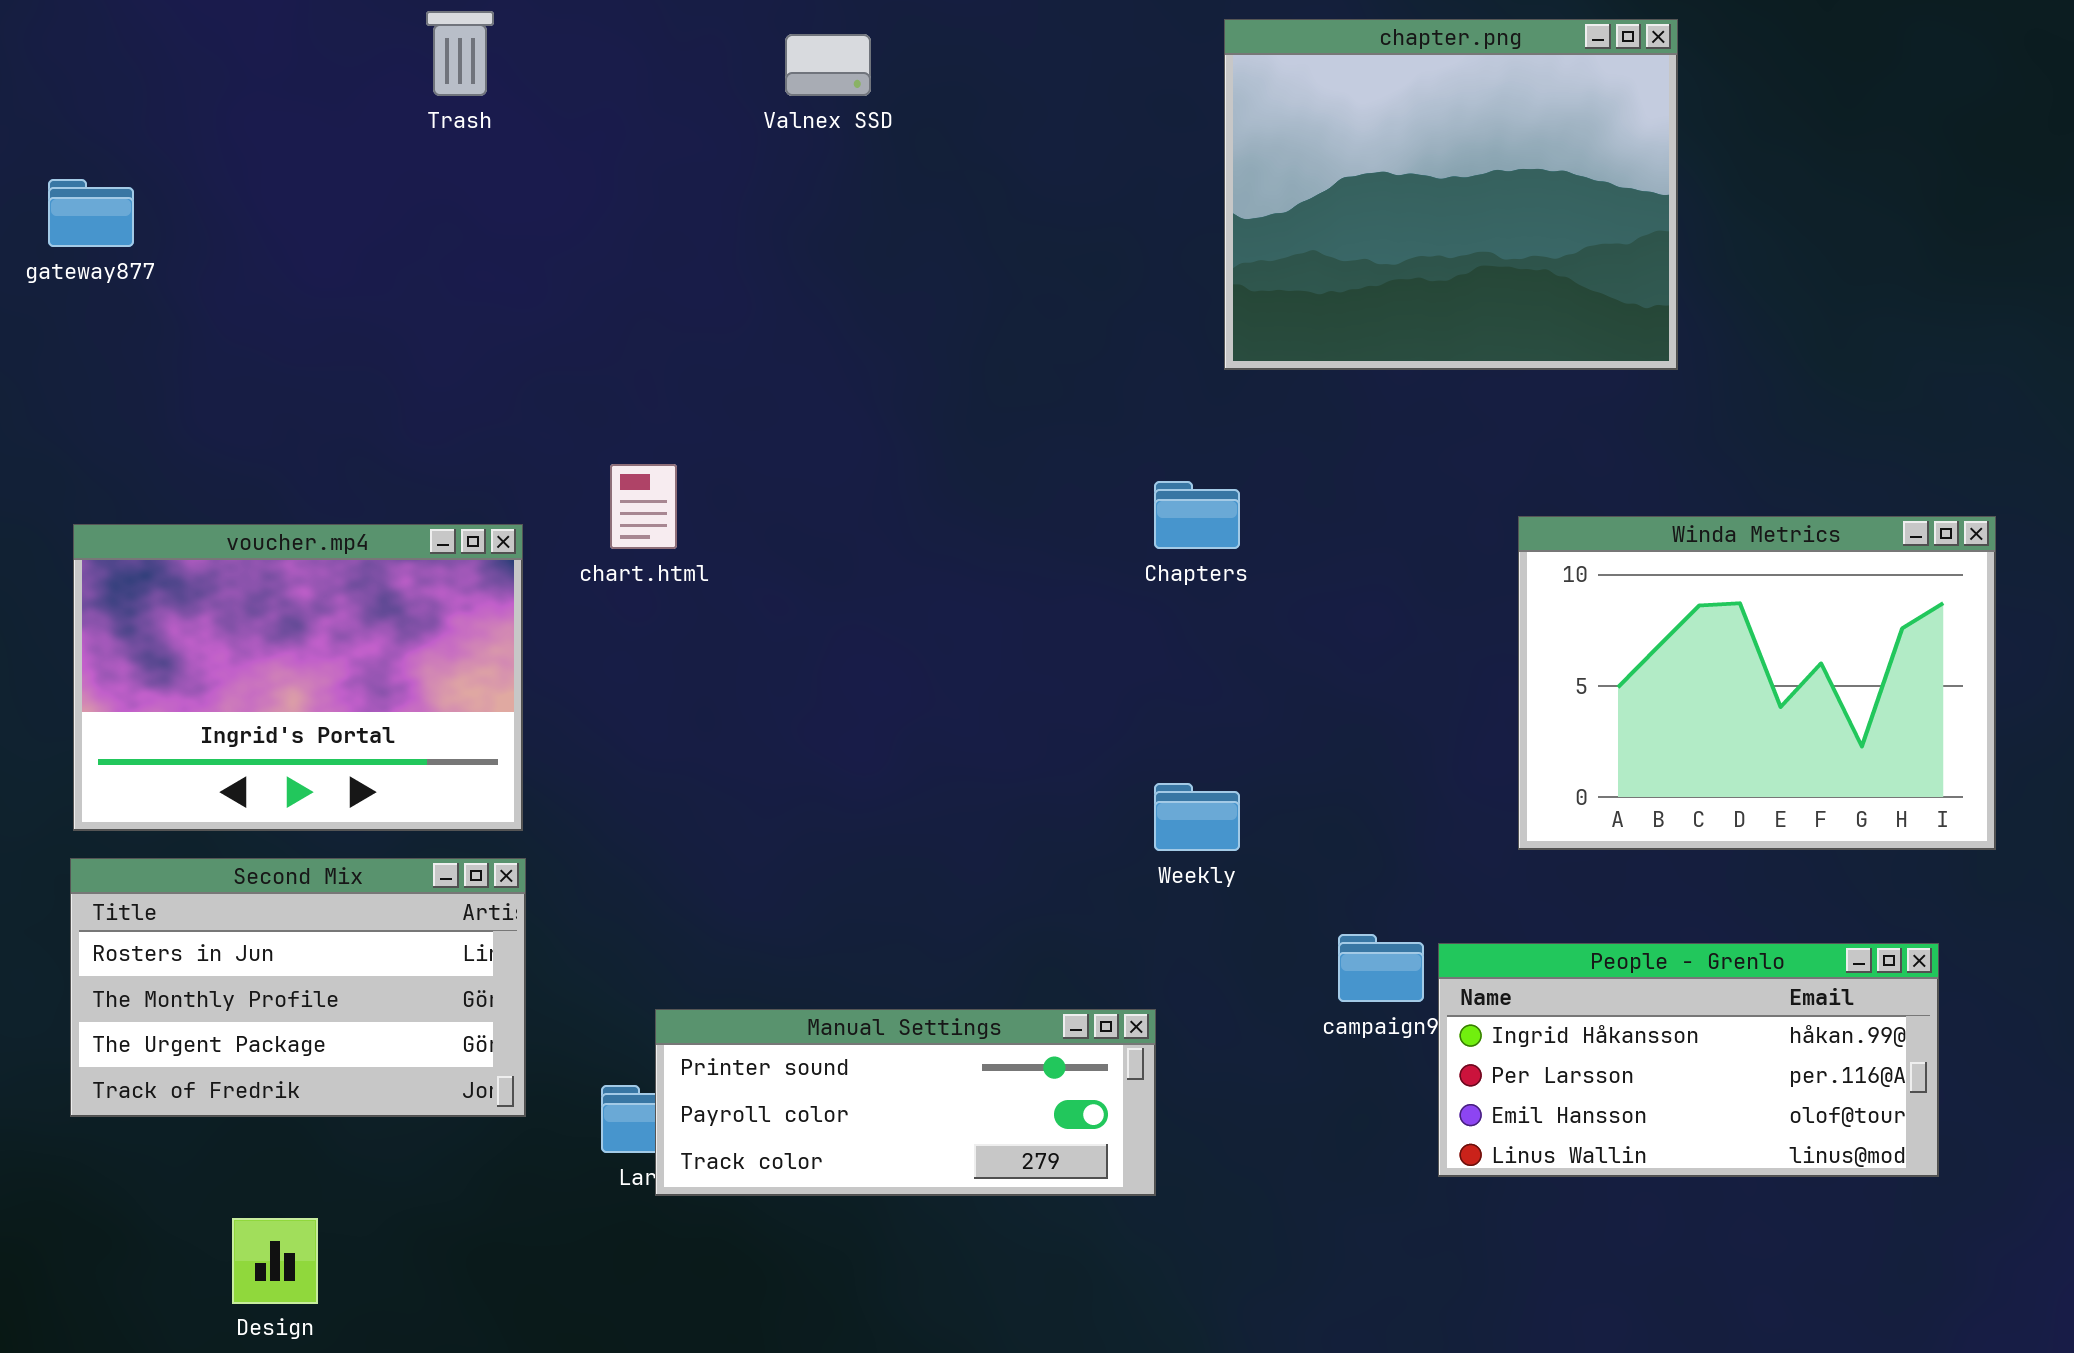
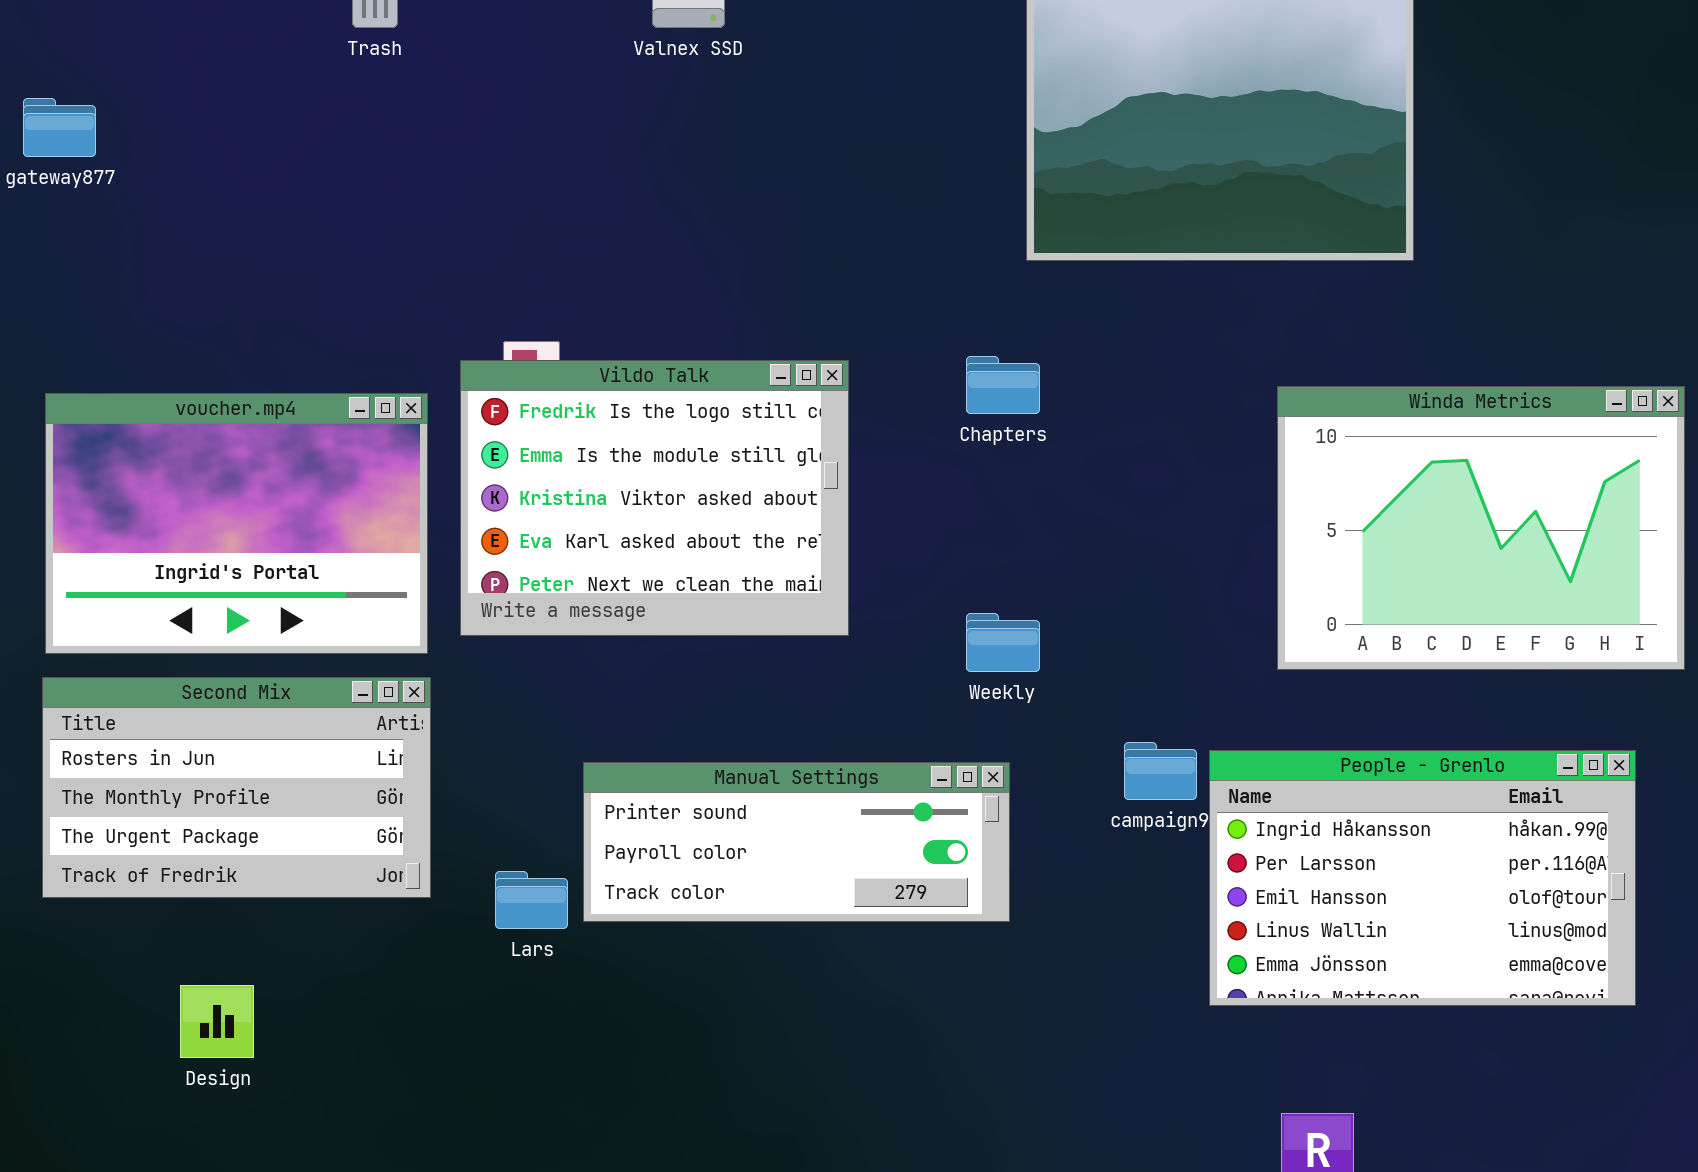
Vildo Talk: none -> [460,360,849,636], opened
People - Grenlo: [1438,943,1939,1177] -> [1209,750,1636,1006], resized
Manual Settings: [655,1009,1156,1196] -> [583,762,1010,922], moved

